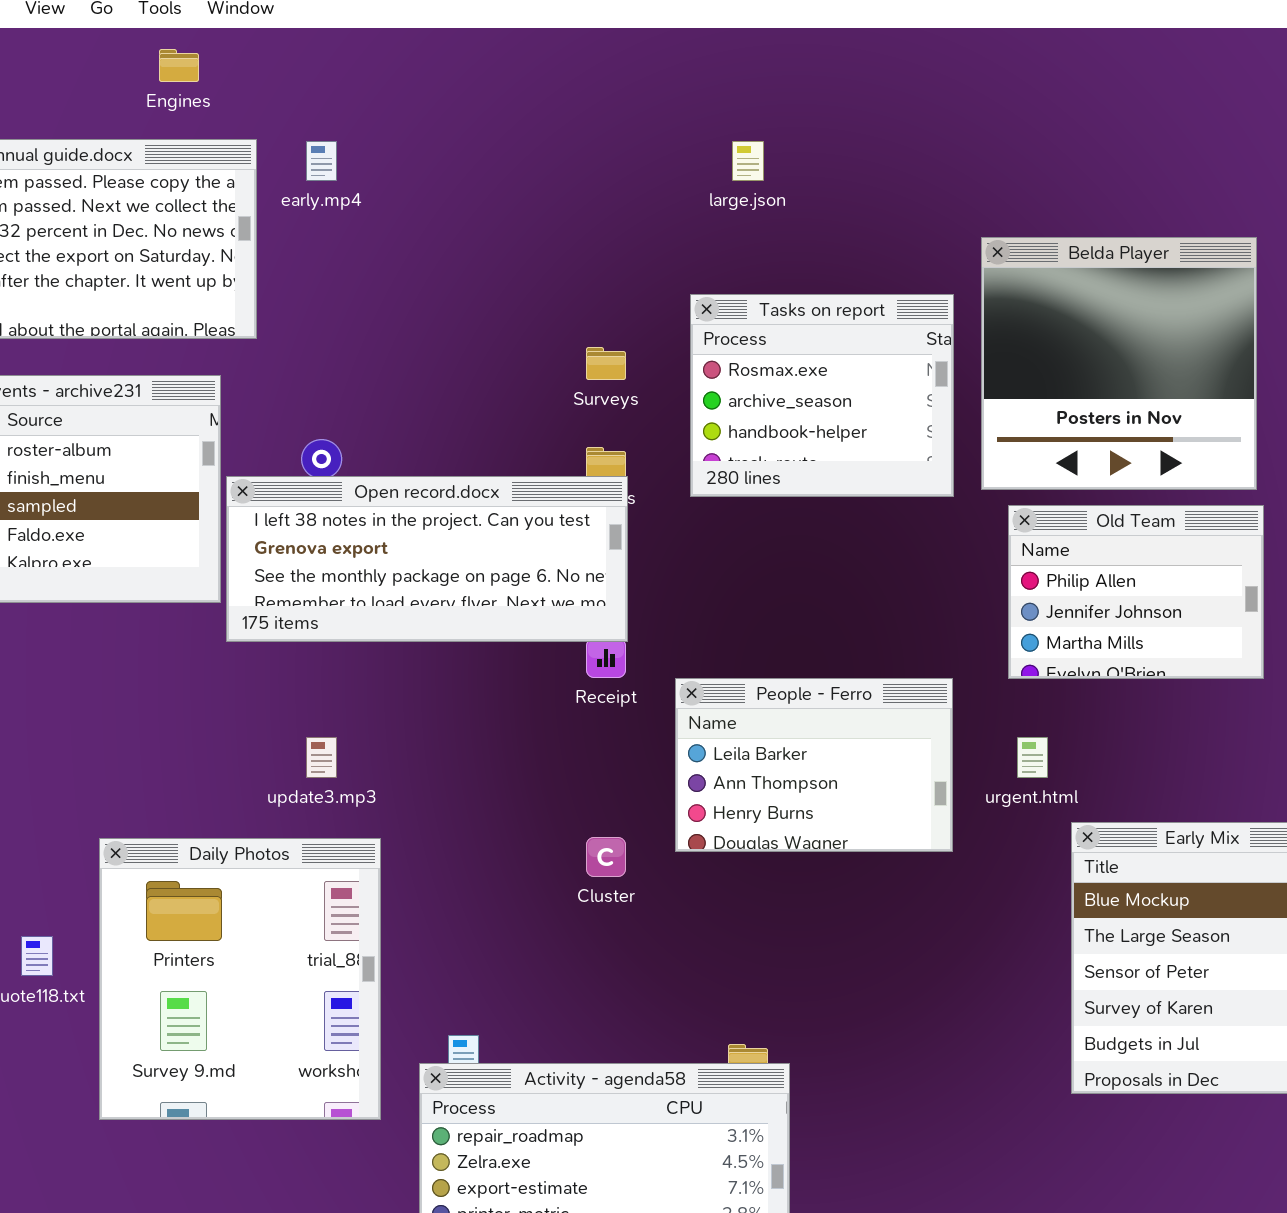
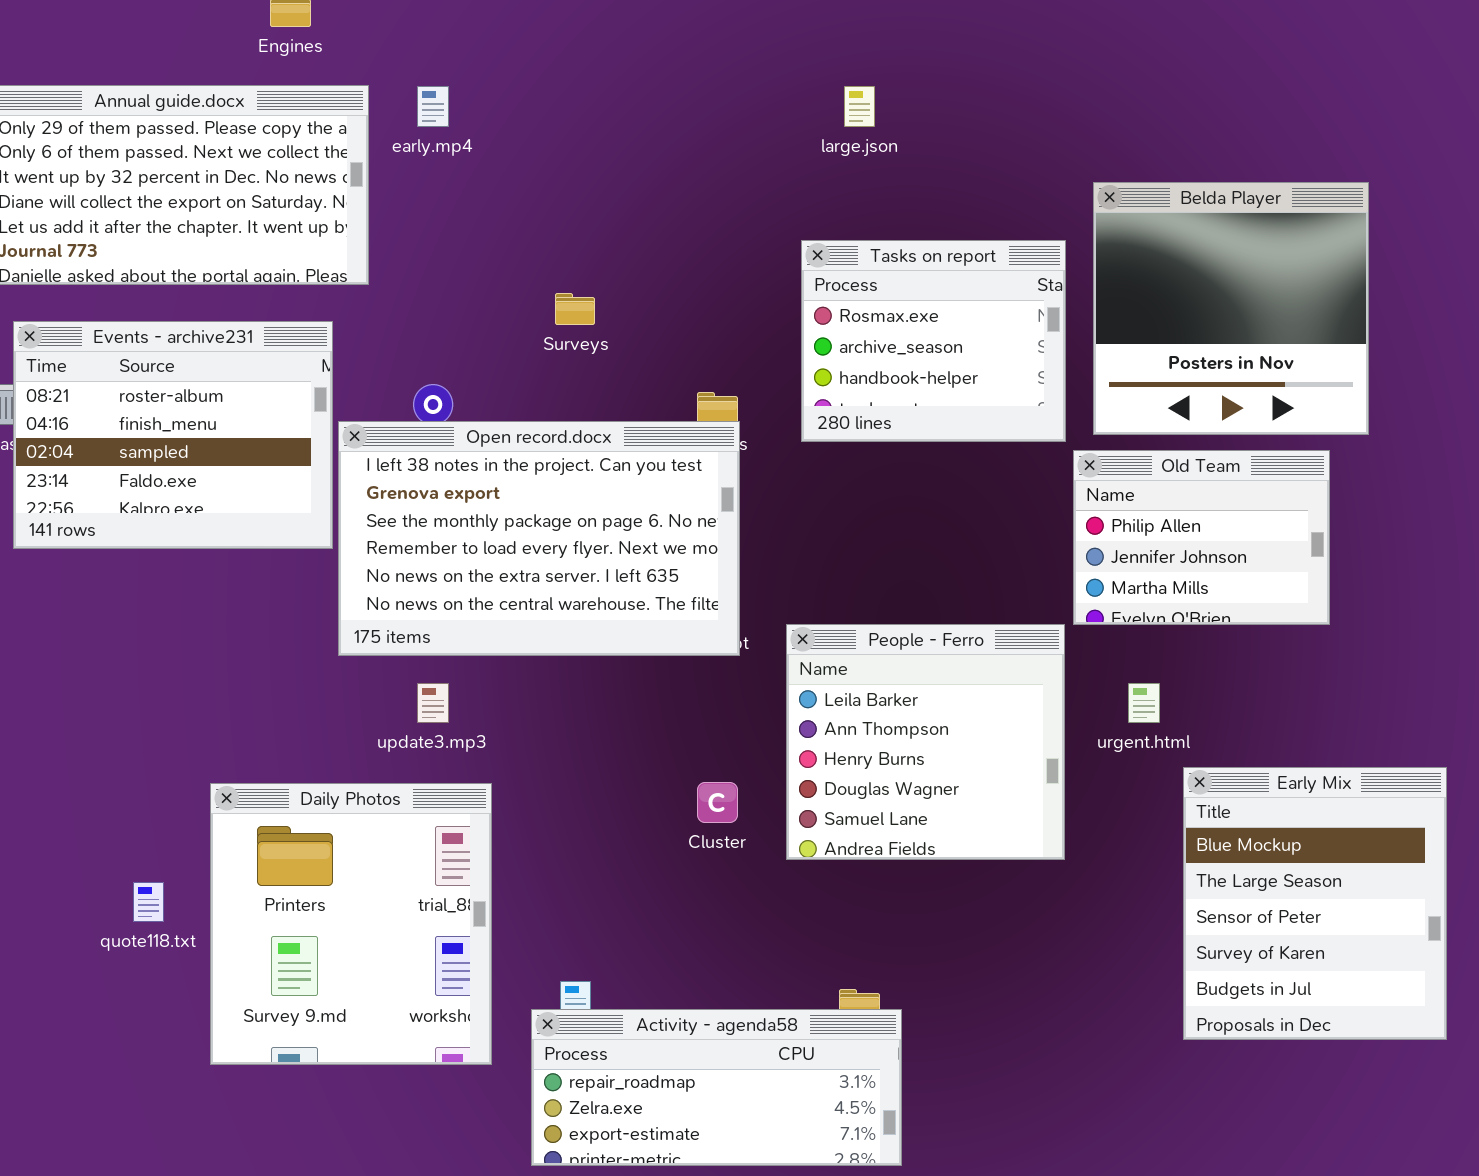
Surveys: [586,347,626,380] -> [555,293,595,325], moved
Open record.docx: [226,476,628,642] -> [338,421,740,656], resized
Old Team: [1008,505,1264,679] -> [1073,450,1330,625], moved
People - Ferro: [675,678,953,852] -> [786,624,1065,860], resized

